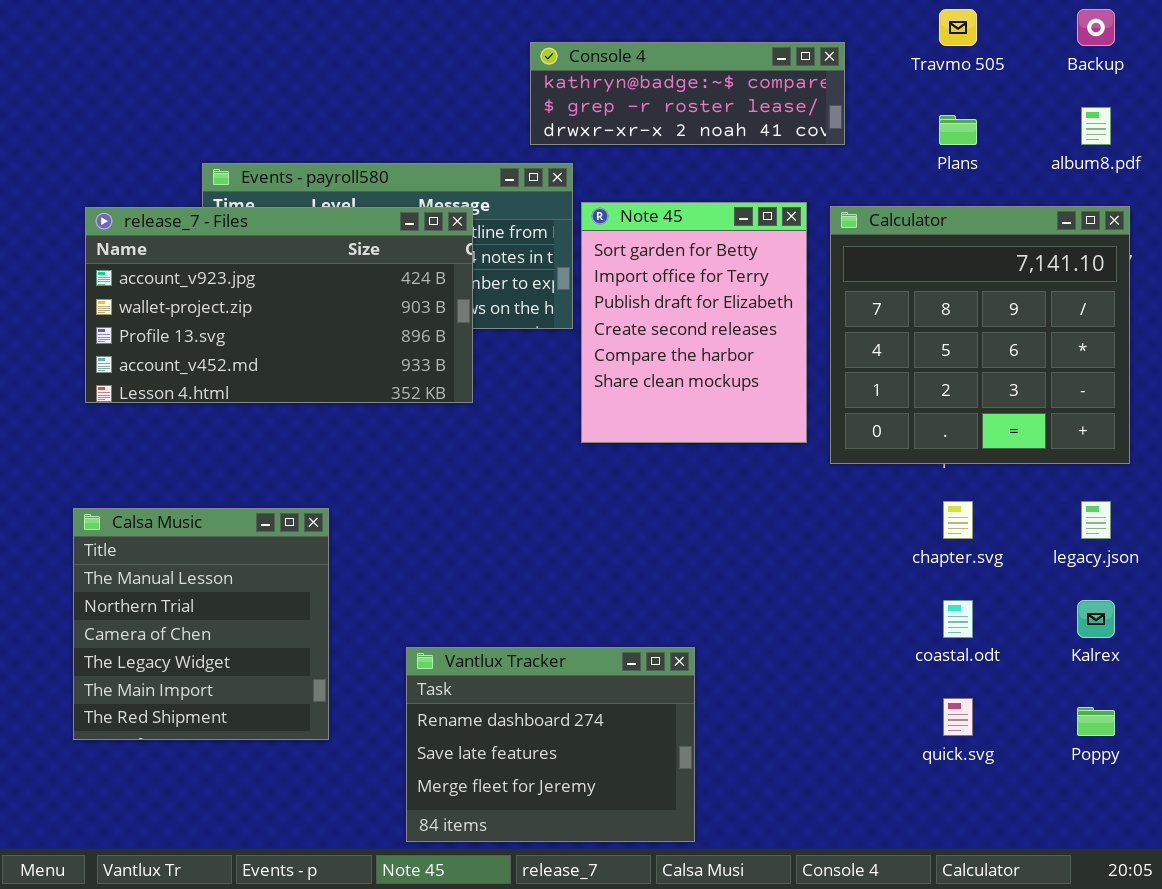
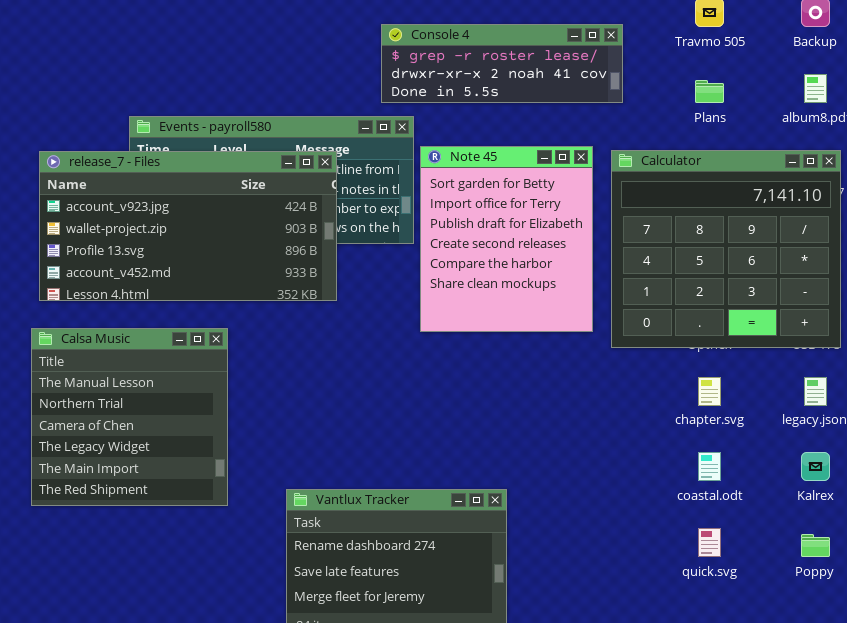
Console 4: [530,42,845,145] -> [381,24,623,103], scrolled down 1 row
Calsa Music: [73,508,329,740] -> [31,328,228,506], moved

